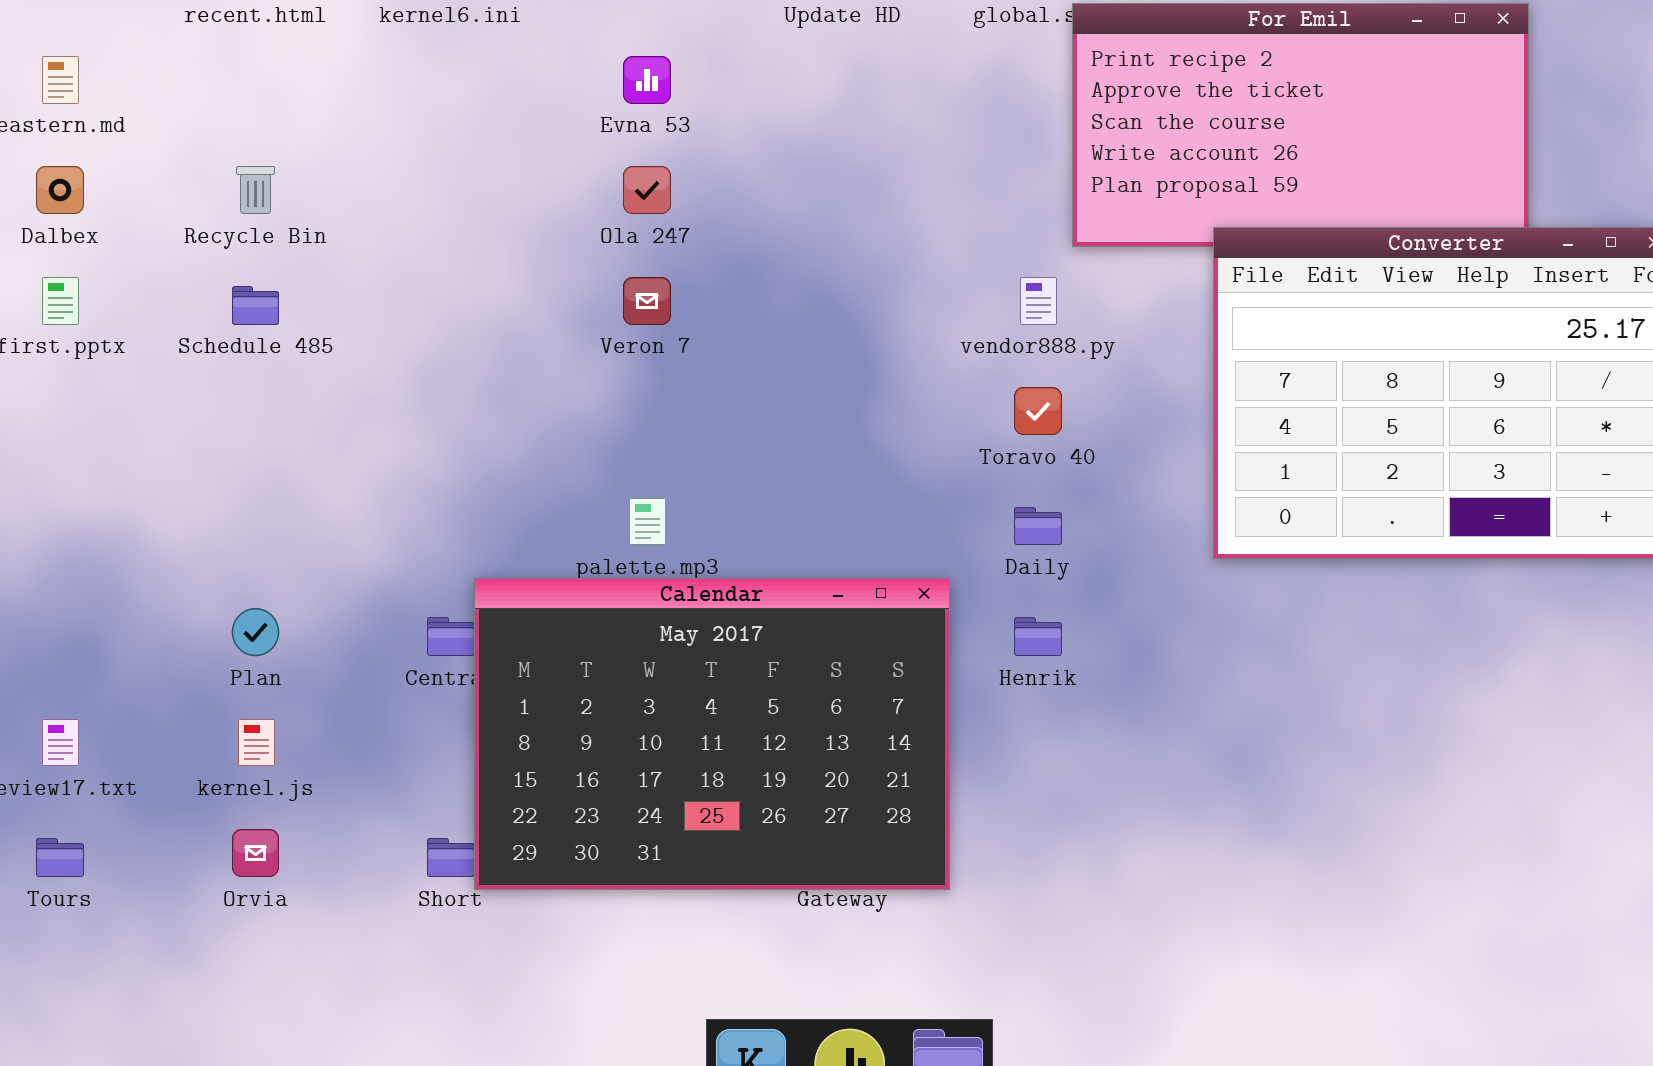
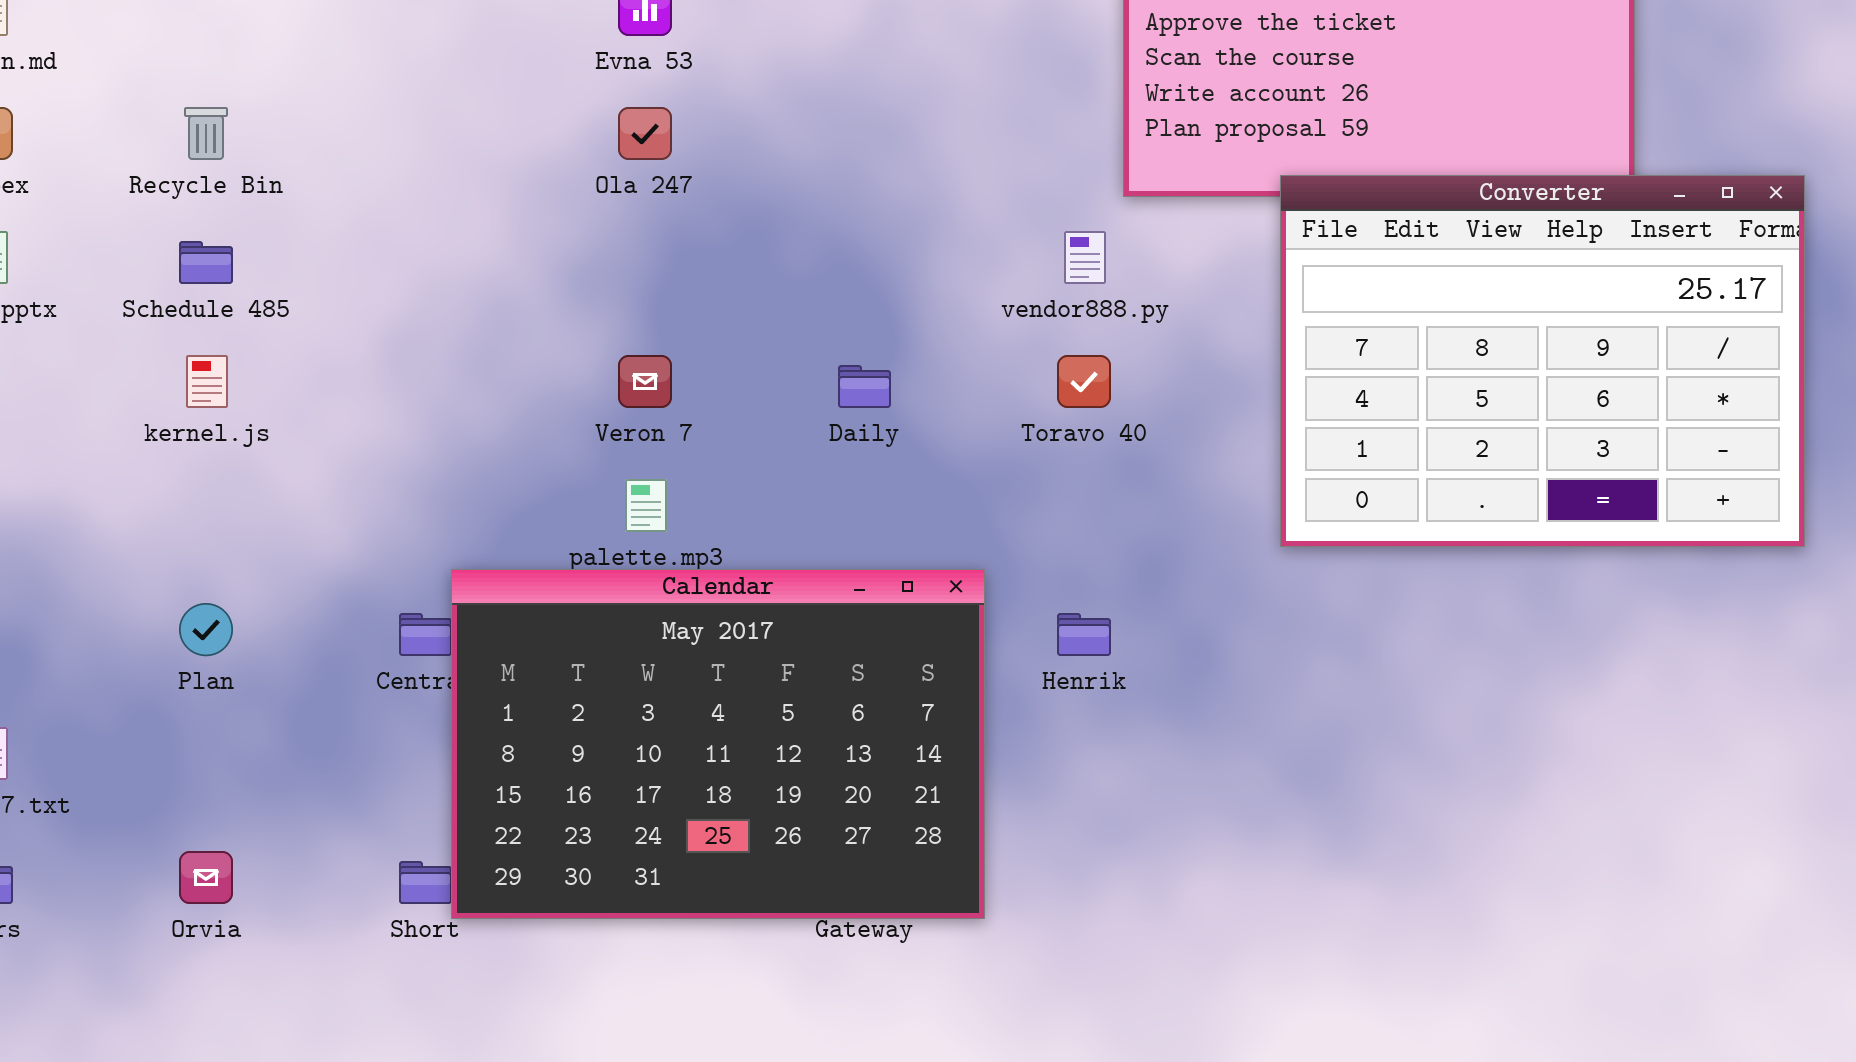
Veron 7: [623,277,671,325] -> [618,355,672,408], moved
Daily: [1014,507,1062,545] -> [838,365,891,408], moved
kernel.js: [238,719,275,766] -> [186,355,228,408], moved

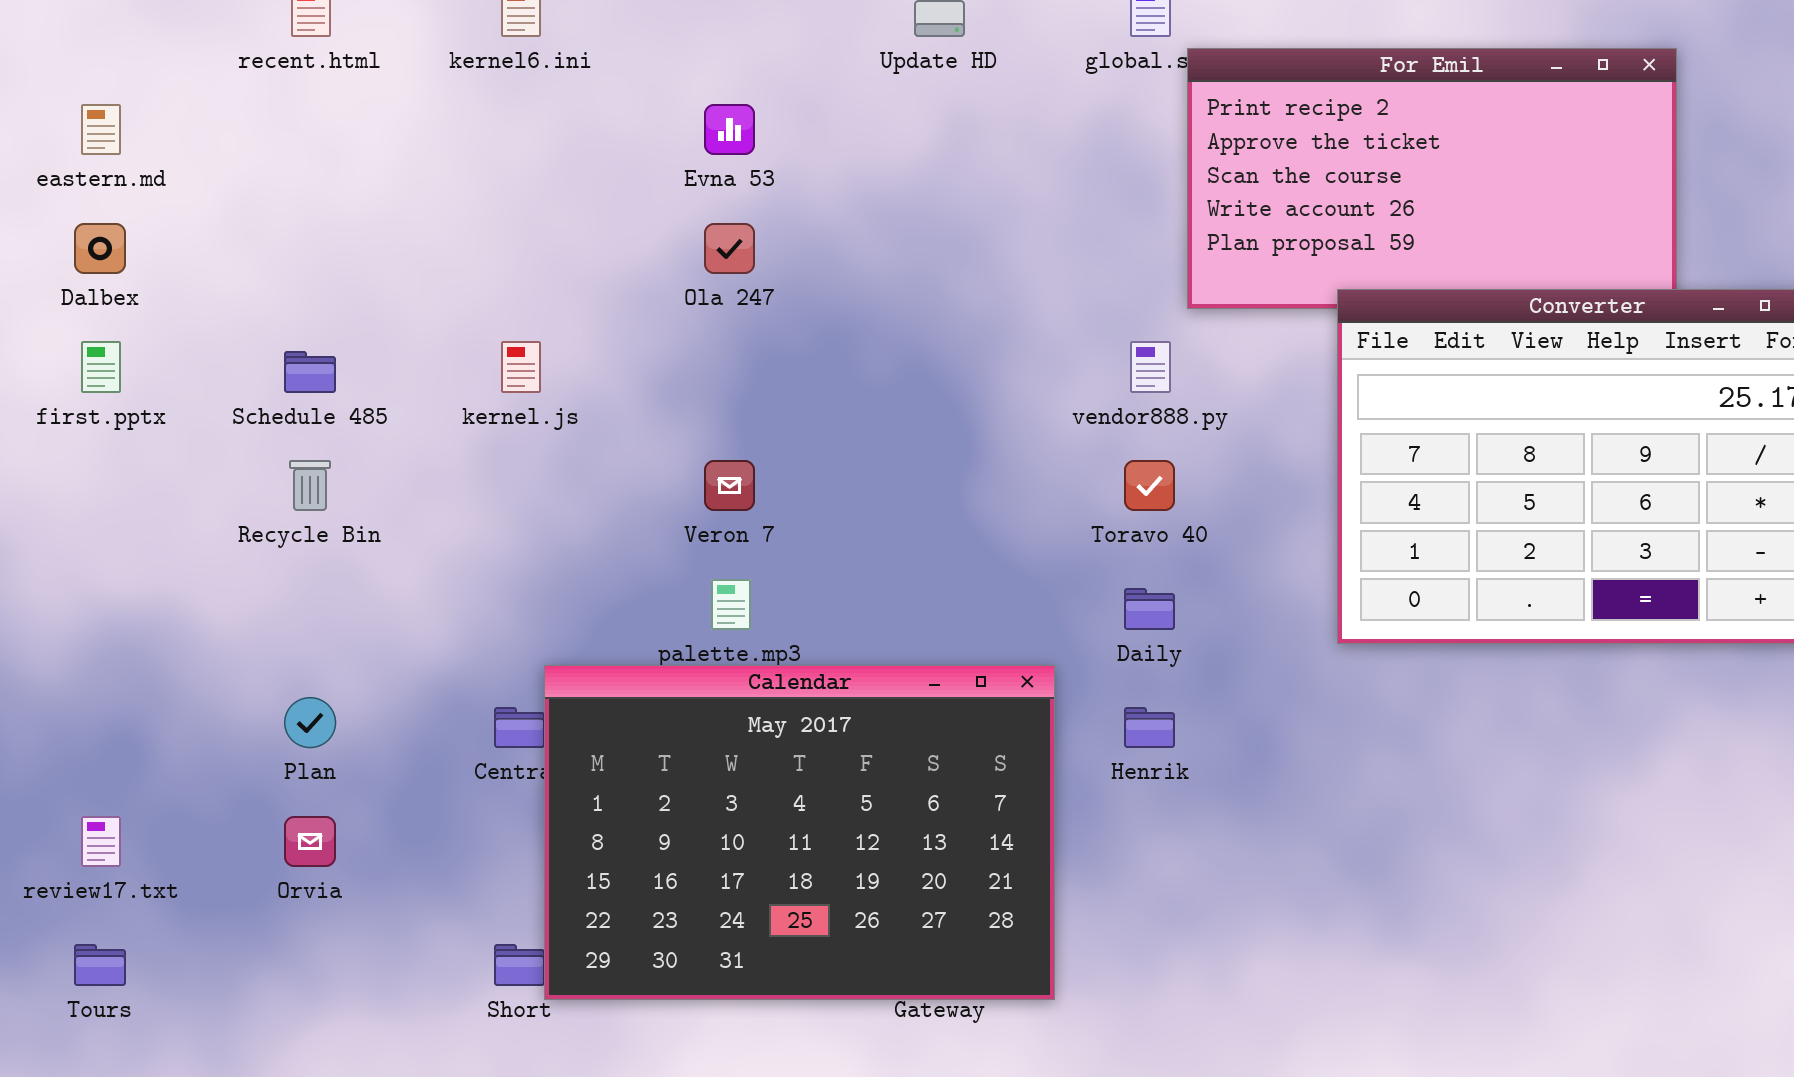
Recycle Bin: [184,107,228,160] -> [289,460,331,511], moved
kernel.js: [186,355,228,408] -> [501,341,541,393], moved
Daily: [838,365,891,408] -> [1124,588,1175,630], moved
Orvia: [179,851,233,904] -> [284,816,336,867], moved

